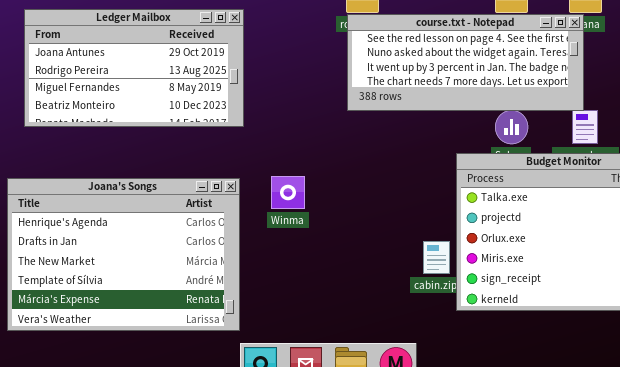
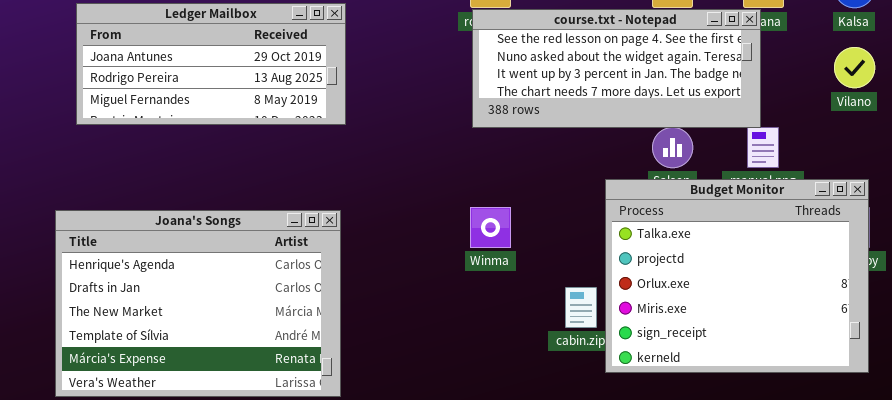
Ledger Mailbox: [24,9,244,127] -> [76,3,346,125], resized
Winma: [271,176,305,209] -> [470,207,511,248], moved

